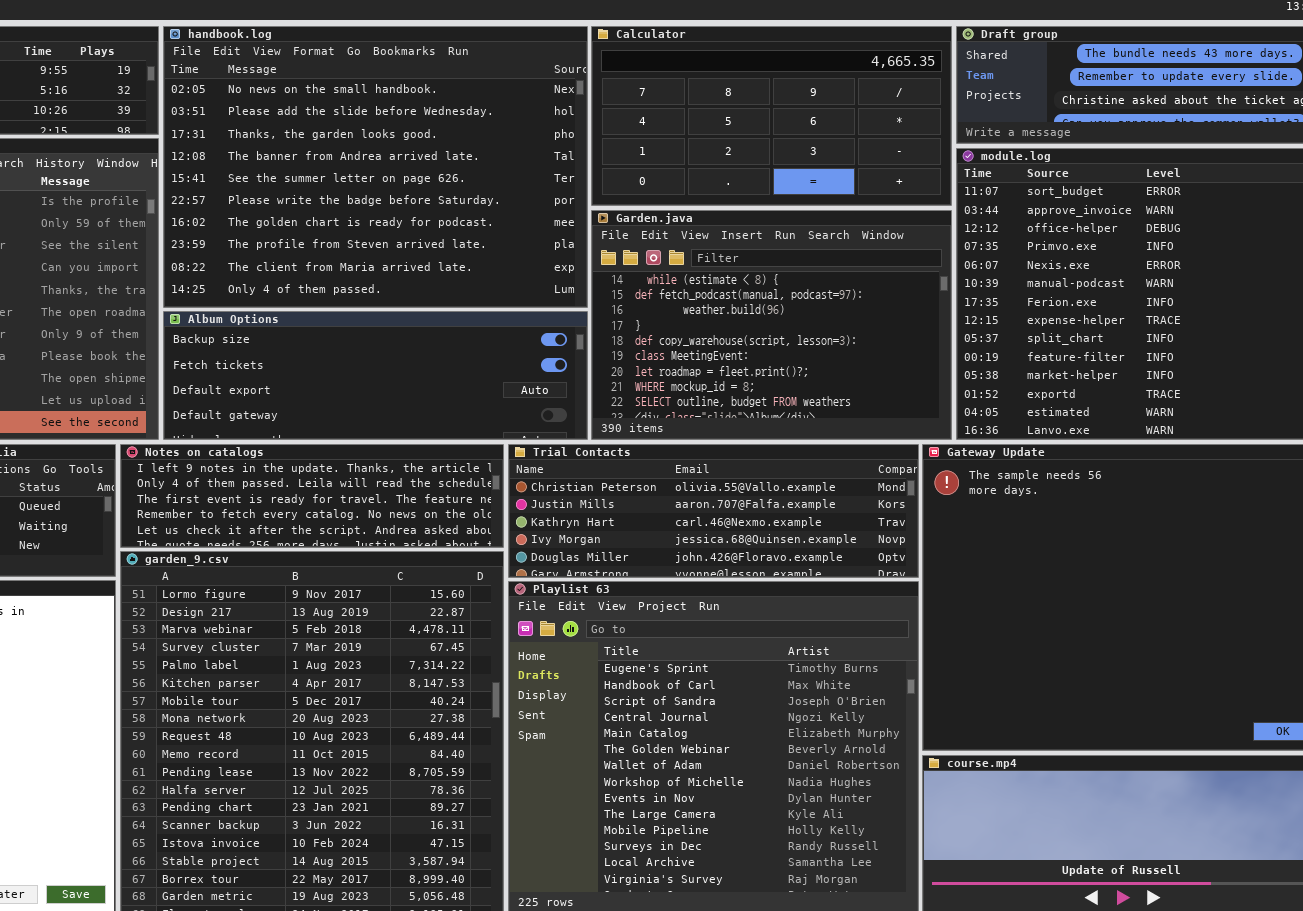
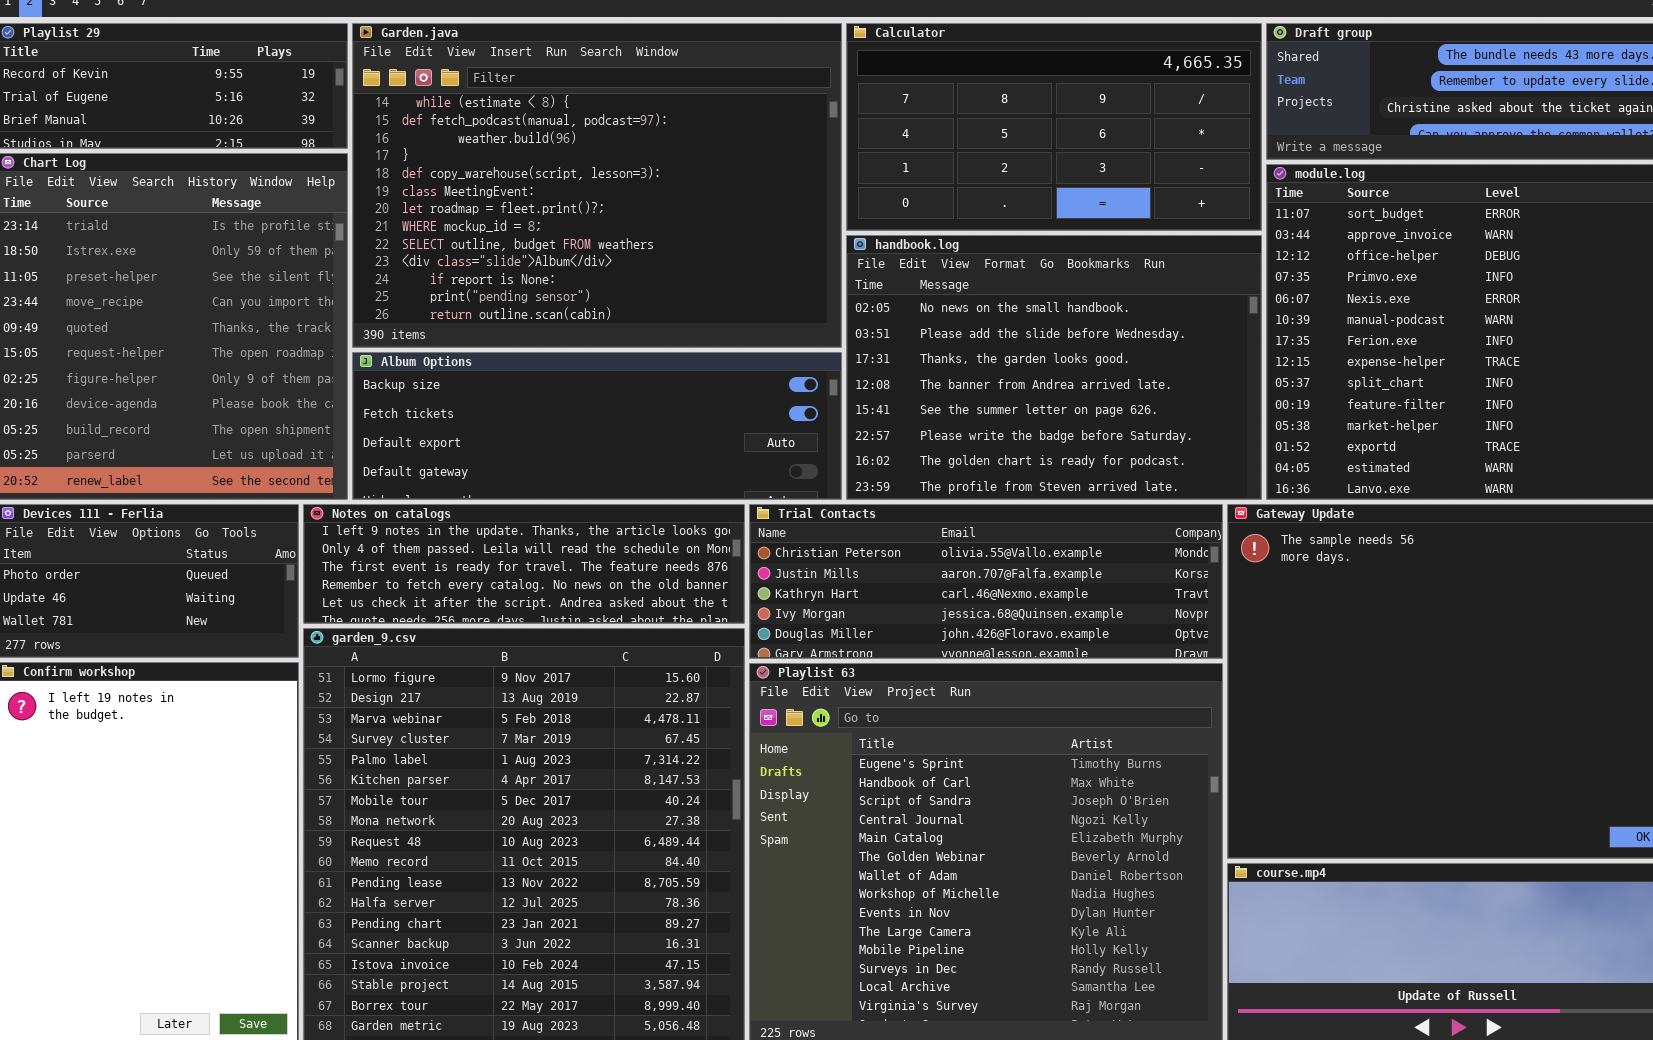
handbook.log: [163,26,588,308] -> [846,235,1262,500], moved, resized
Garden.java: [591,210,952,440] -> [352,23,842,348], moved, resized

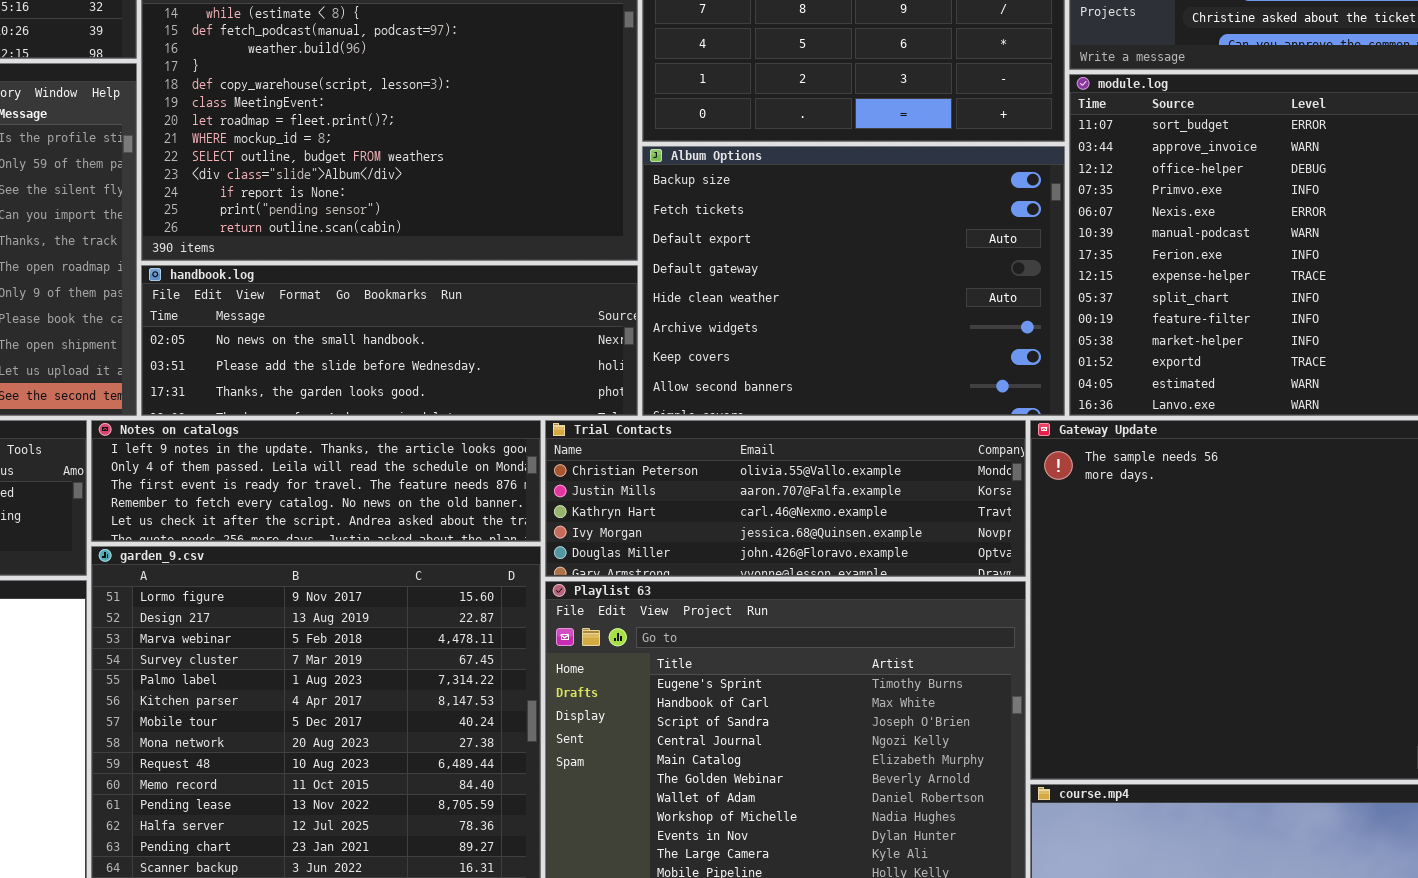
handbook.log: [846,235,1262,500] -> [141,265,638,416], moved, resized
Album Options: [352,352,842,500] -> [642,146,1065,416], moved, resized

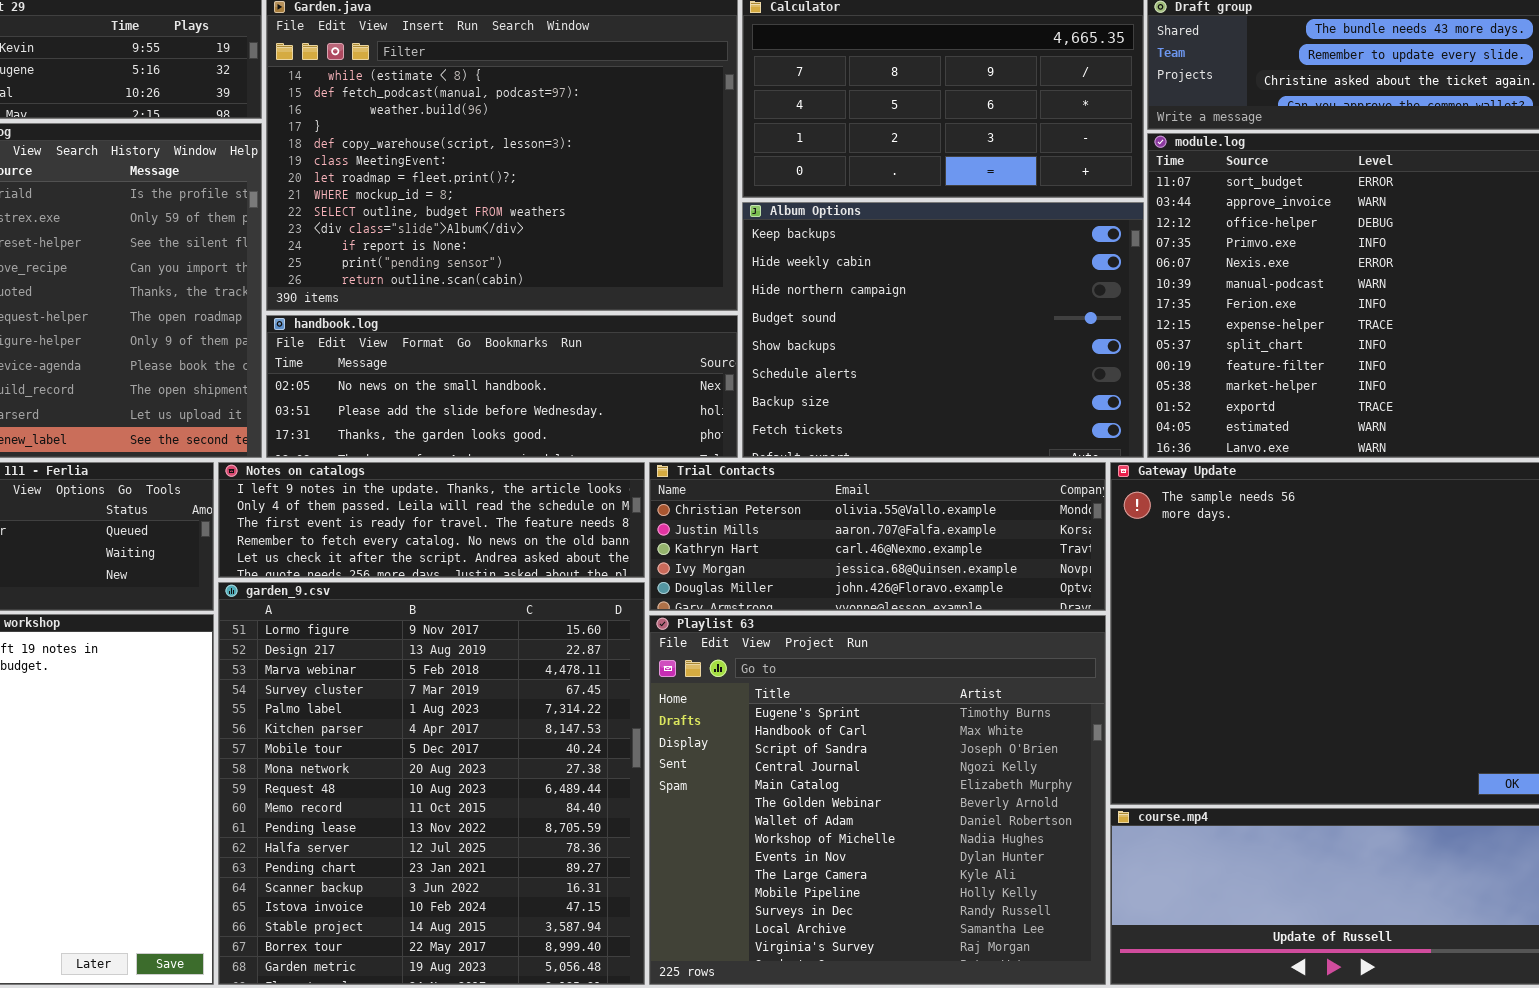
Album Options: [642,146,1065,416] -> [742,202,1144,458], scrolled up 6 rows

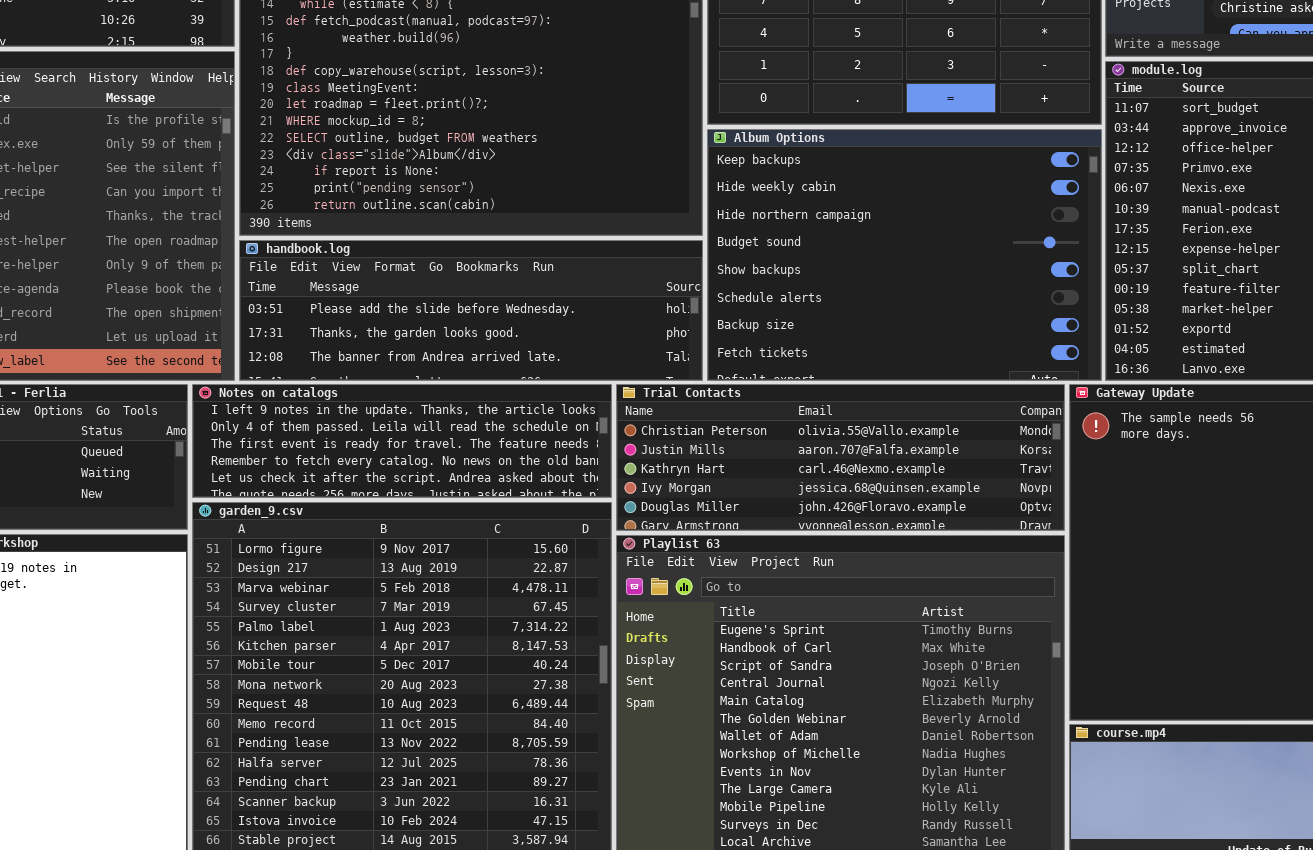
handbook.log: [266,315,738,458] -> [239,240,703,381], scrolled down 1 row

